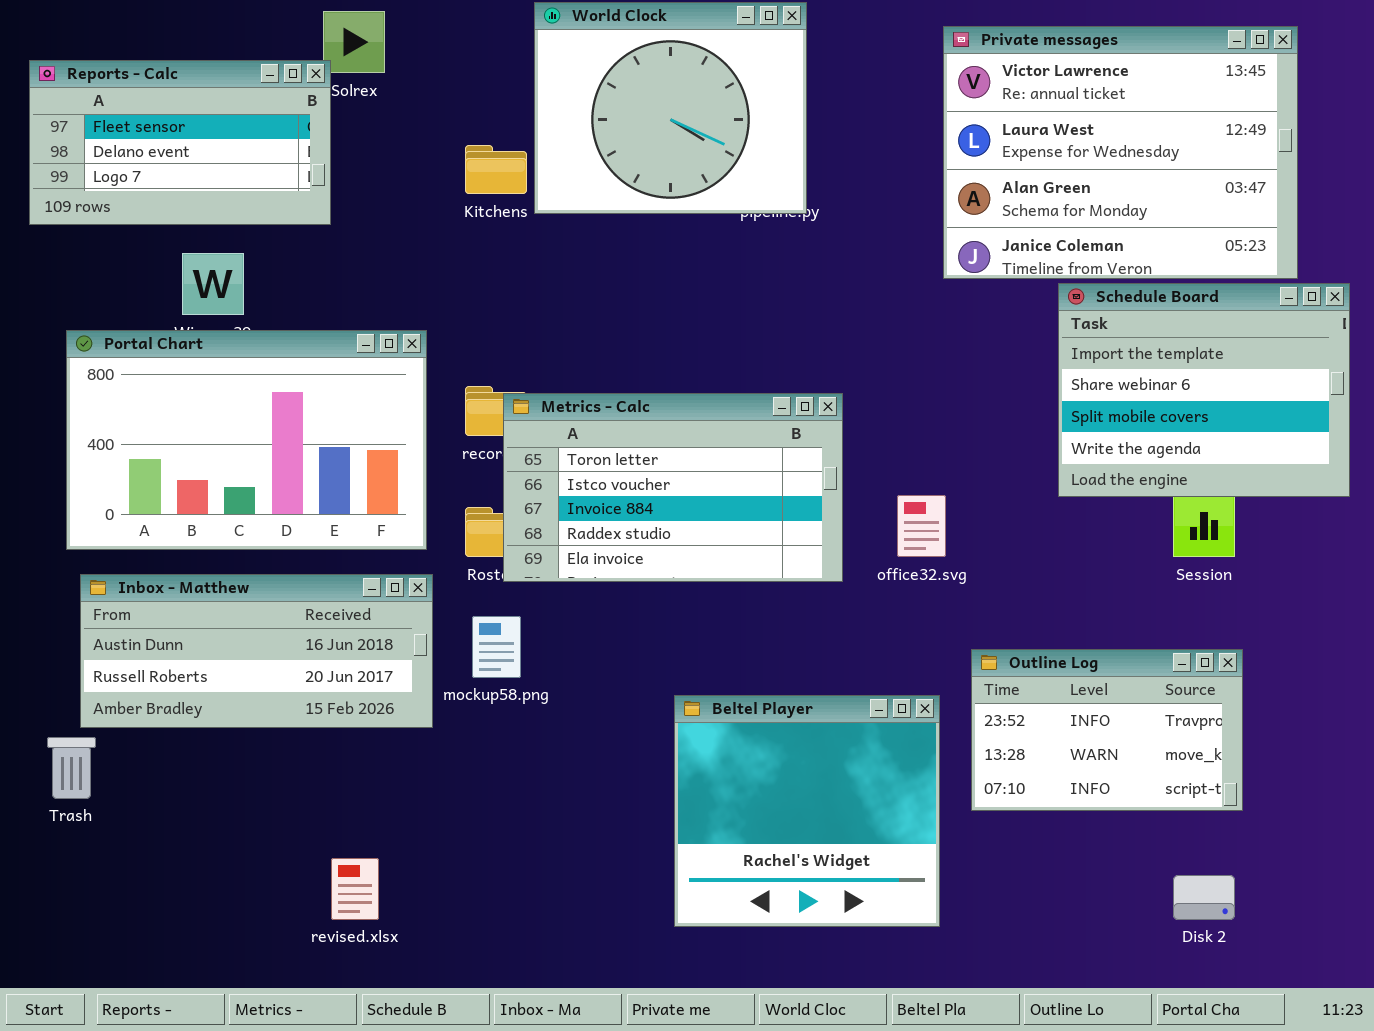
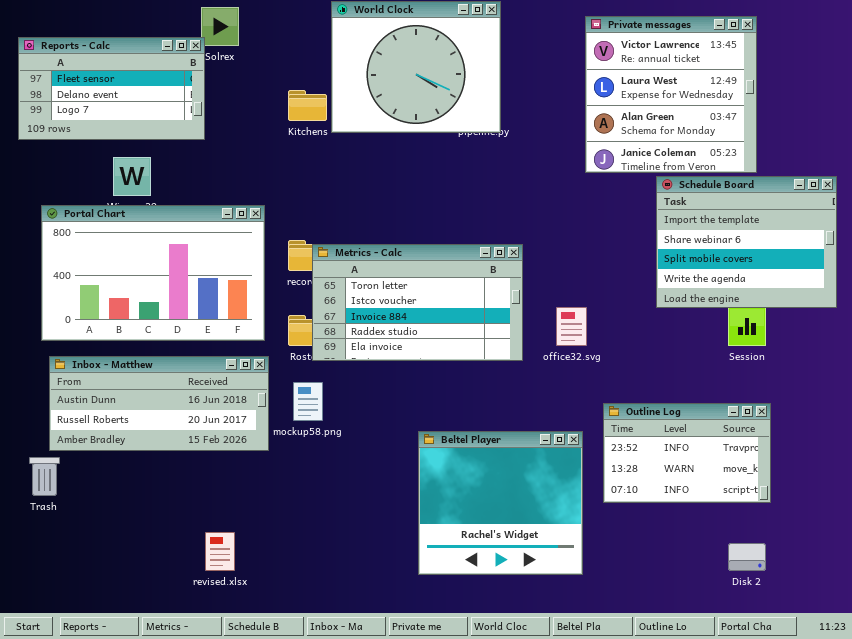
Private messages: [943,26,1298,279] -> [585,16,757,173], resized

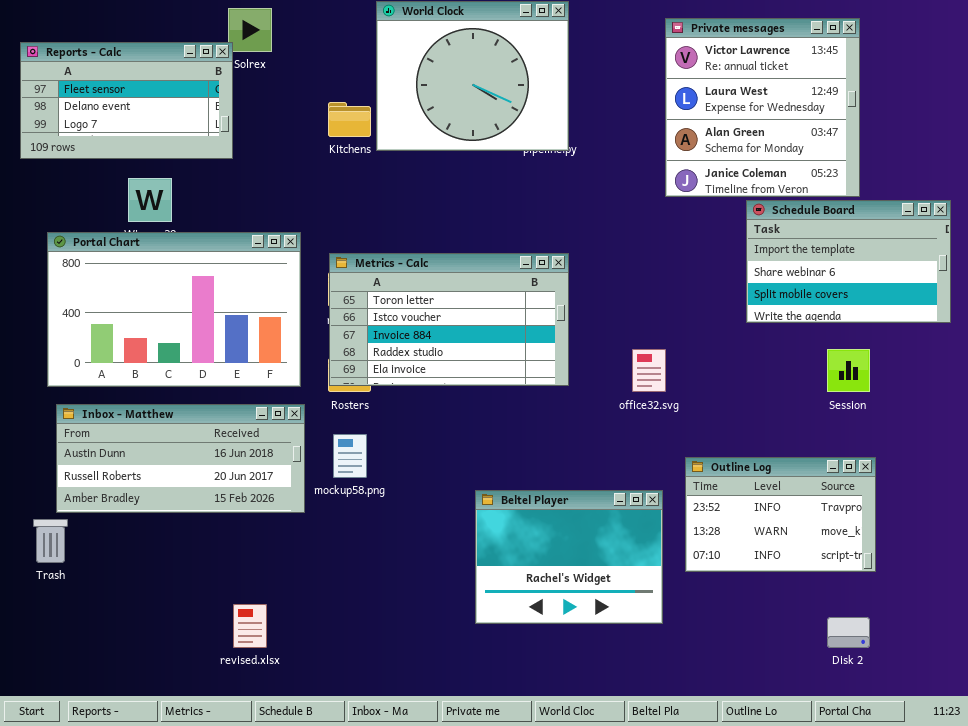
Schedule Board: [656,176,837,308] -> [746,200,951,323], resized
Metrics - Calc: [312,244,523,361] -> [329,253,569,386], moved
Beltel Player: [418,431,583,575] -> [475,490,663,624], resized

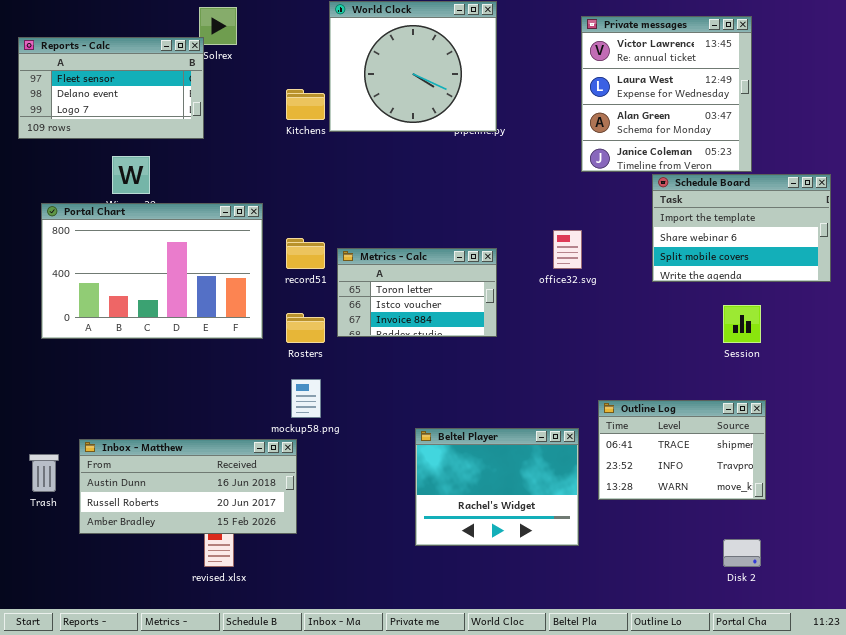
Metrics - Calc: [329,253,569,386] -> [337,248,497,337], resized
office32.svg: [632,349,666,392] -> [553,230,582,269], moved
Inbox - Matthew: [56,404,305,513] -> [79,439,297,534], moved
Outline Log: [685,457,876,572] -> [598,400,766,500], scrolled up 1 row

